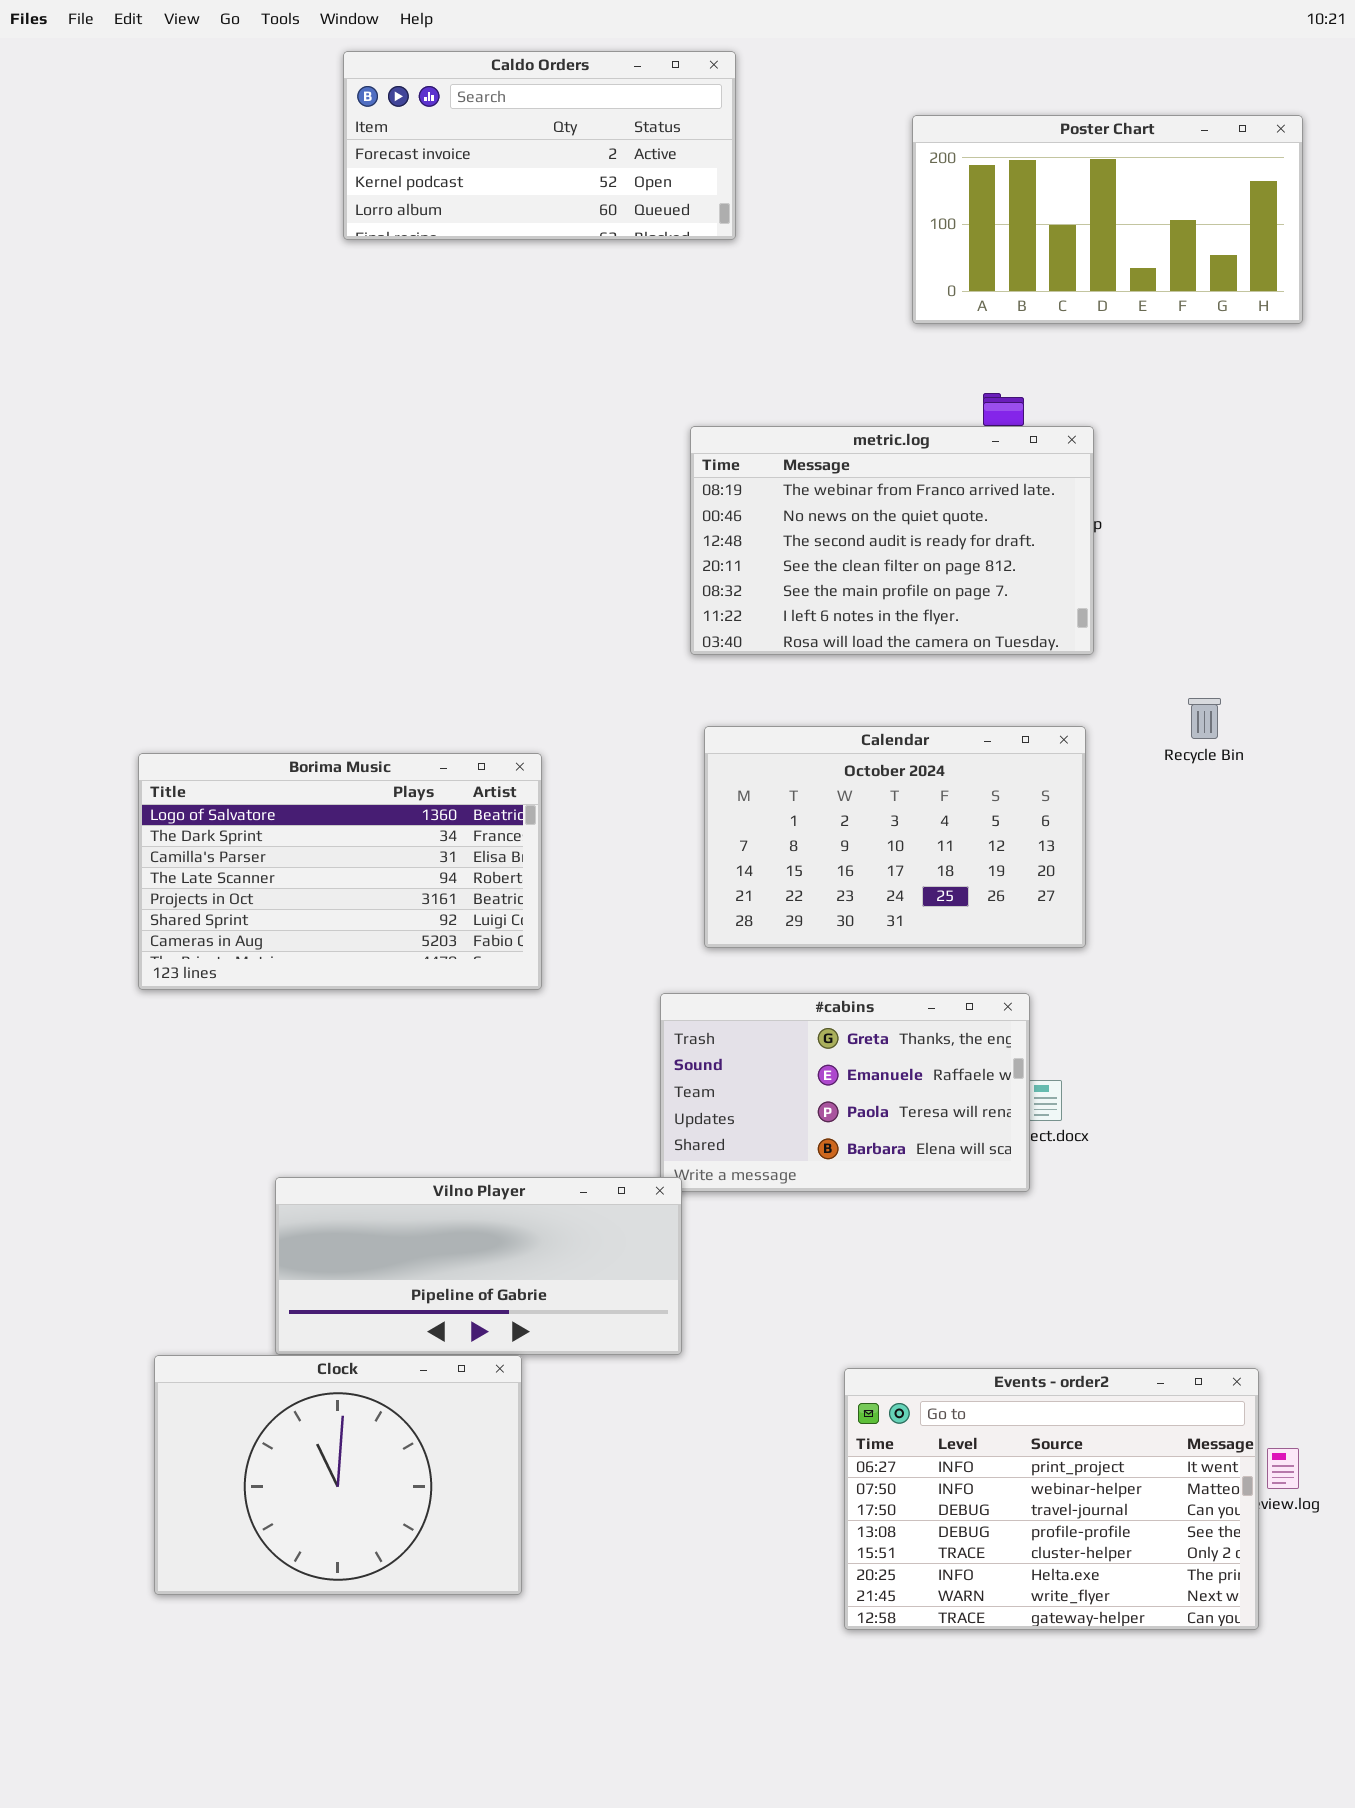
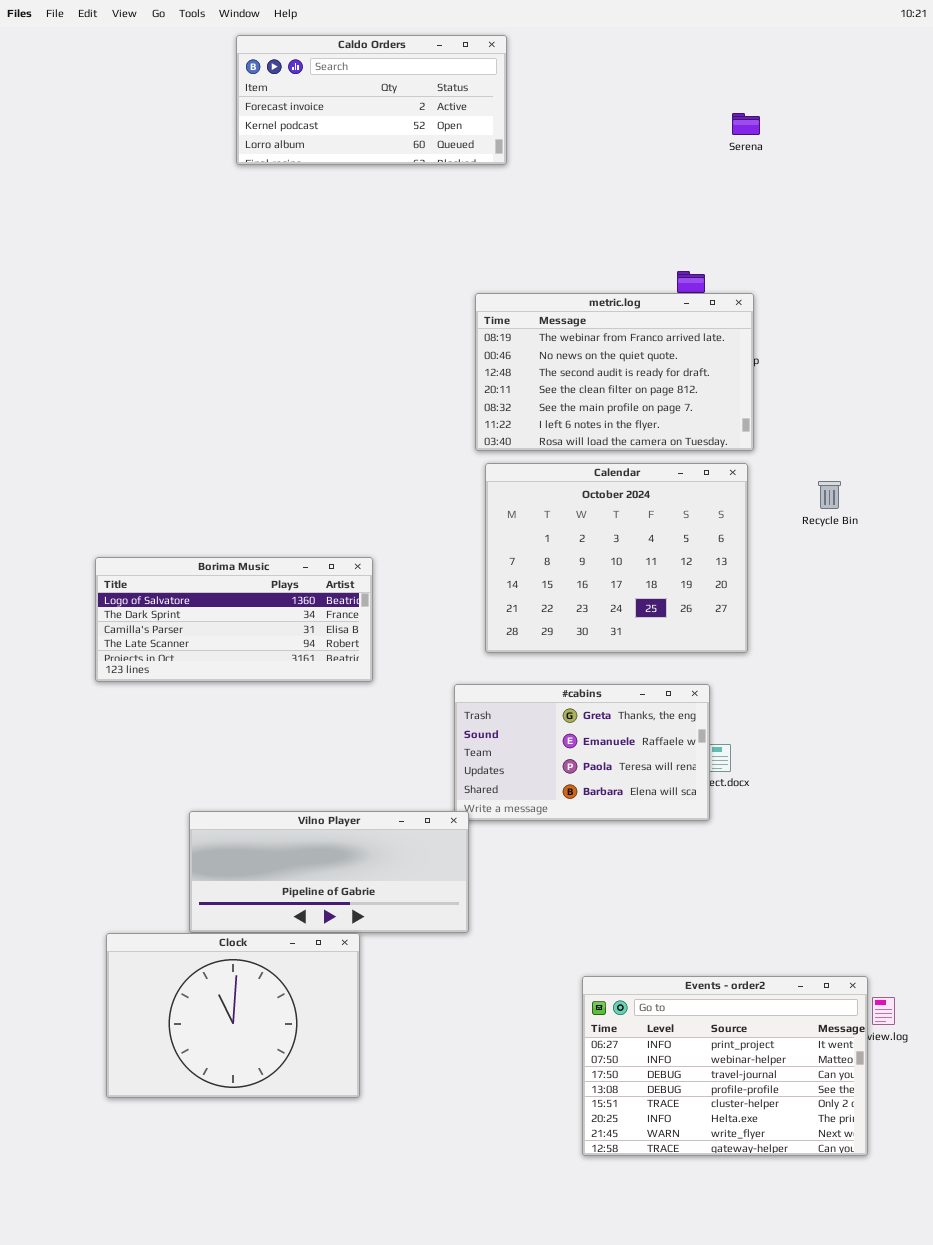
Poster Chart: [912,115,1303,324] -> none, closed
Calendar: [704,726,1086,948] -> [485,463,748,653], resized
Borima Music: [138,753,542,990] -> [95,557,373,682], resized
Events - order2: [844,1368,1259,1630] -> [582,976,868,1156], moved

